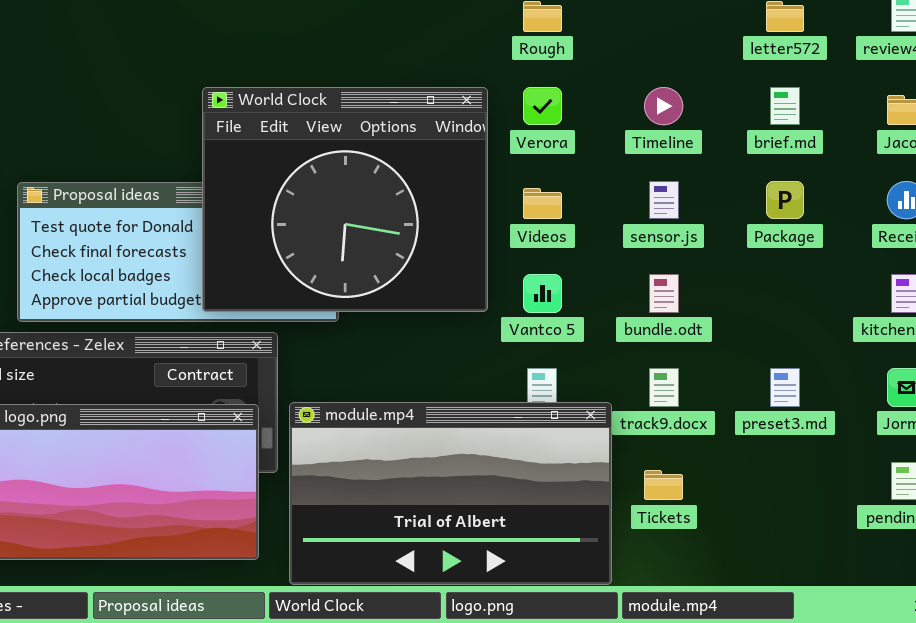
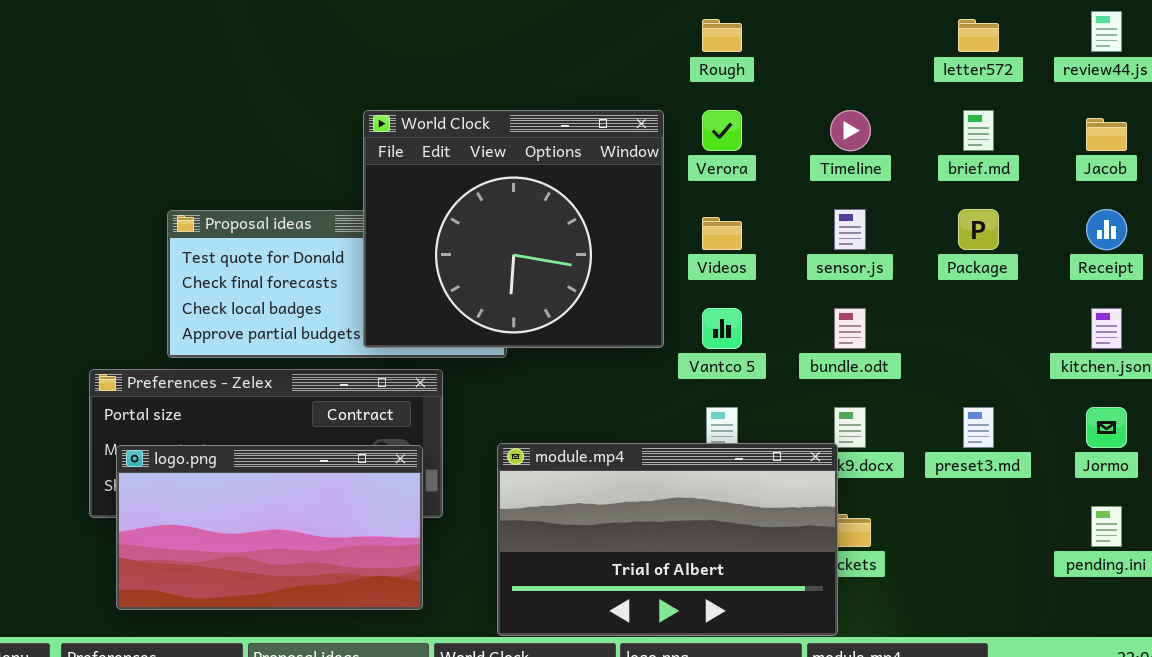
module.mp4: [289,402,612,585] -> [497,443,838,636], moved

